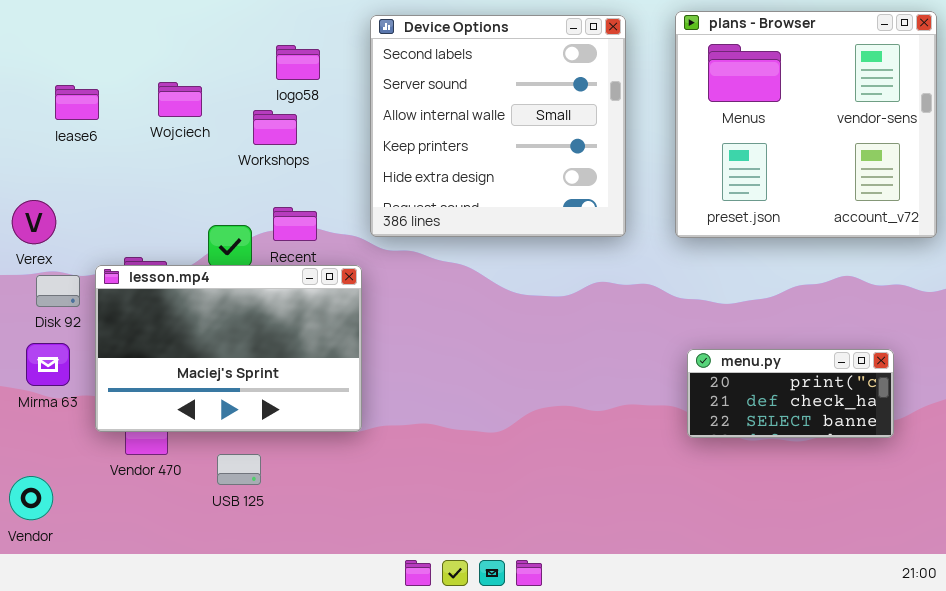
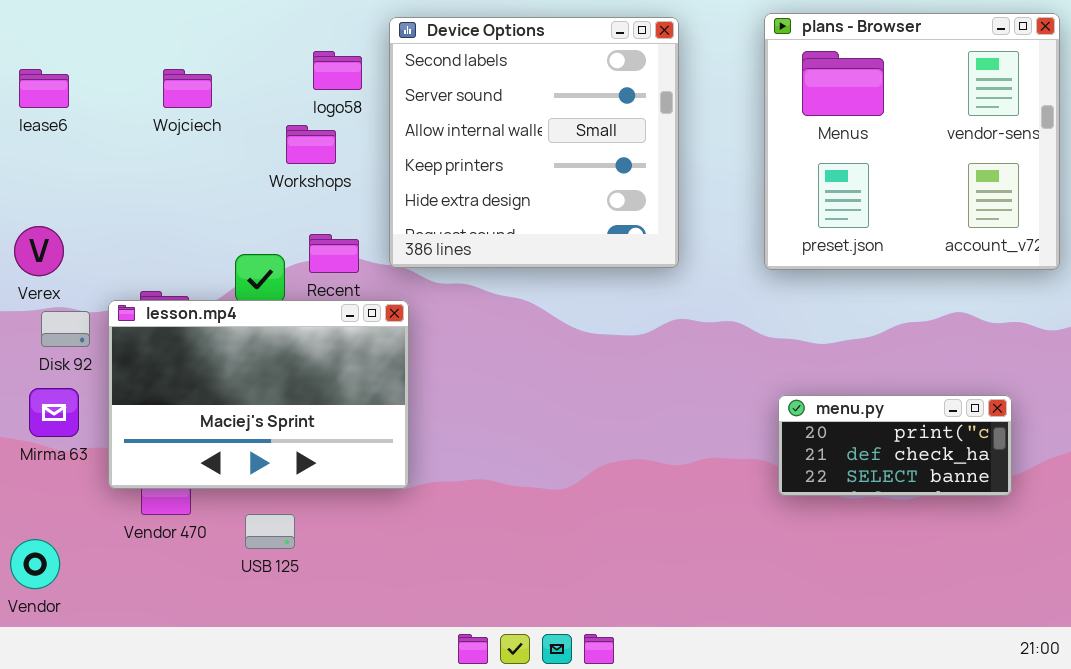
Device Options: [370,15,626,237] -> [389,17,679,268], moved
Wojciech: [158,82,202,117] -> [163,69,212,108], moved
lease6: [55,85,99,120] -> [19,69,69,108], moved

